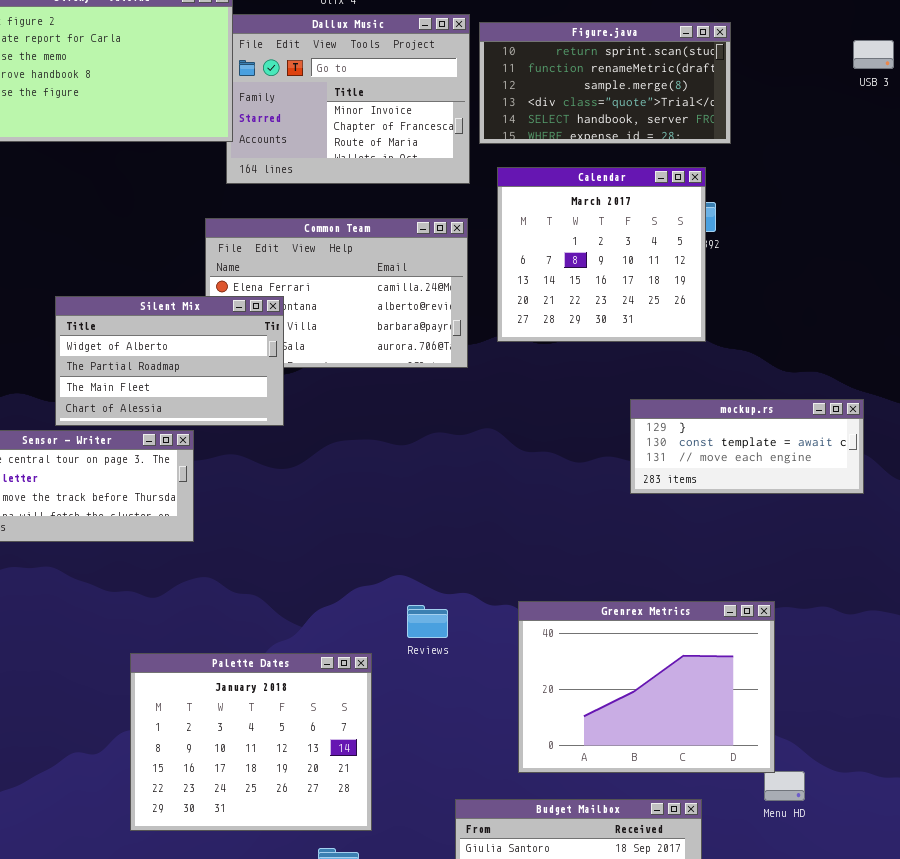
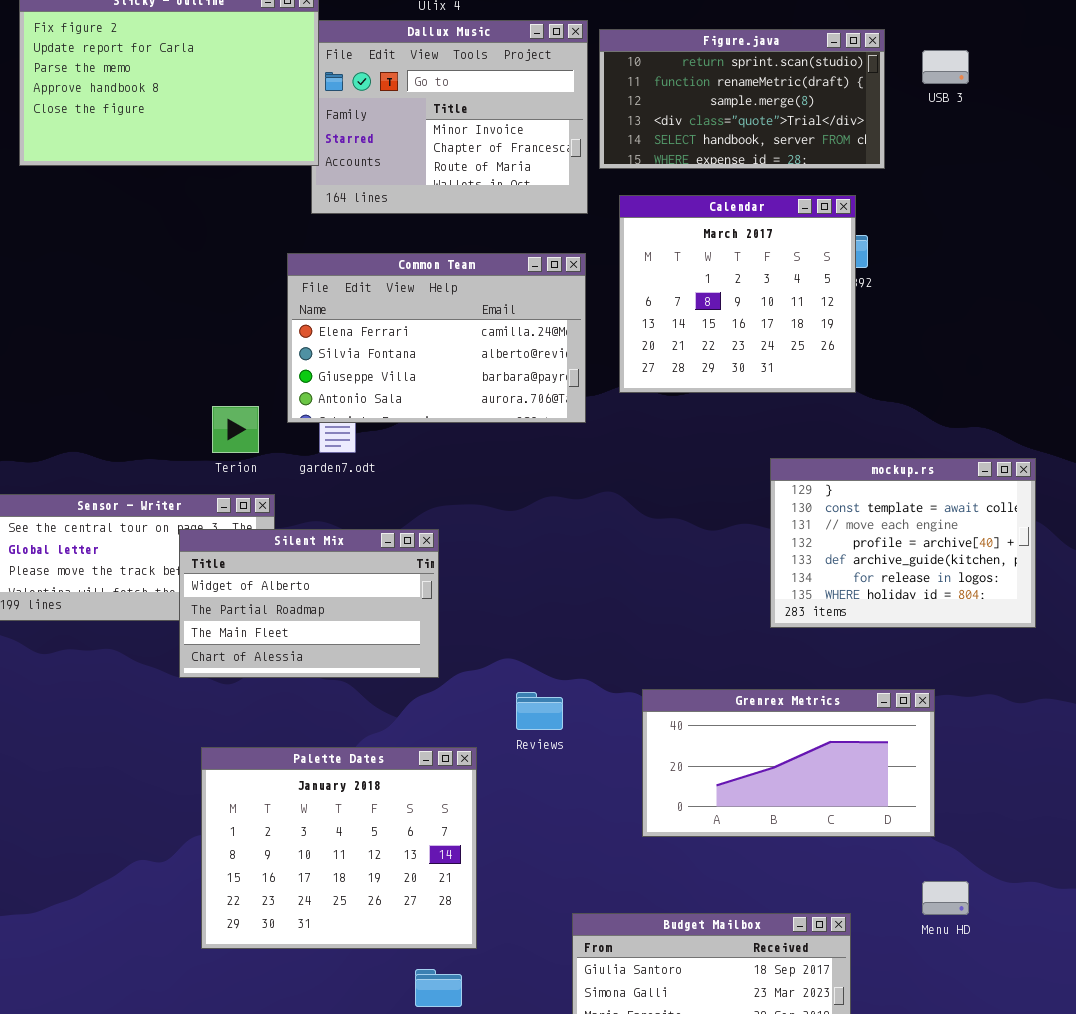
USB 3: [853,40,894,69] -> [922,50,969,84], moved
Silent Mix: [55,296,284,426] -> [179,529,439,678], moved
mockup.rs: [630,399,864,494] -> [770,458,1036,628], resized
Grenrex Metrics: [518,601,775,773] -> [642,689,935,837], resized

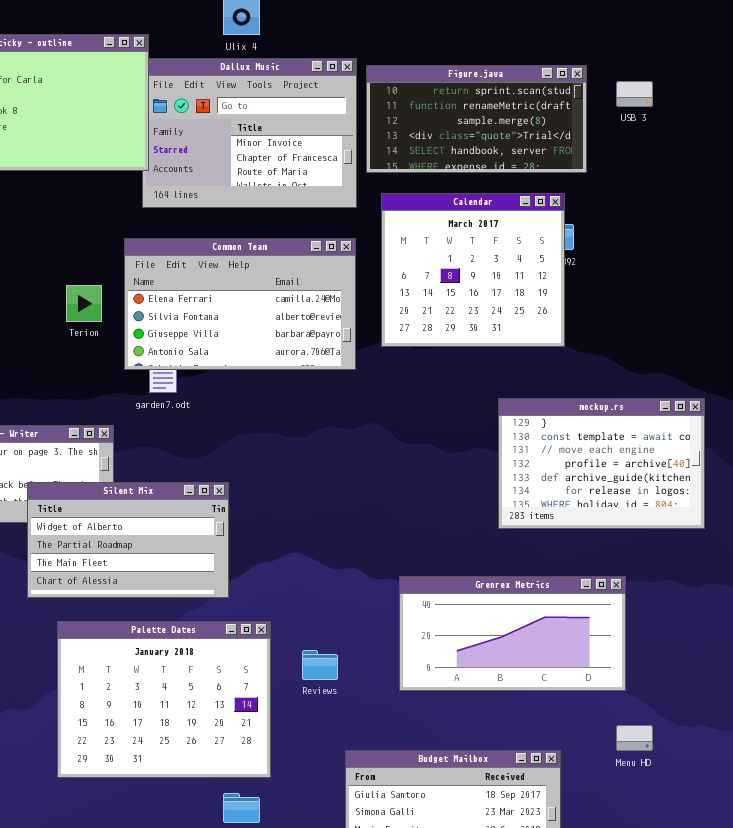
Terion: [212,406,259,453] -> [66,285,102,322], moved
Silent Mix: [179,529,439,678] -> [27,482,229,598], moved
Reviews: [516,692,563,730] -> [302,650,338,680], moved

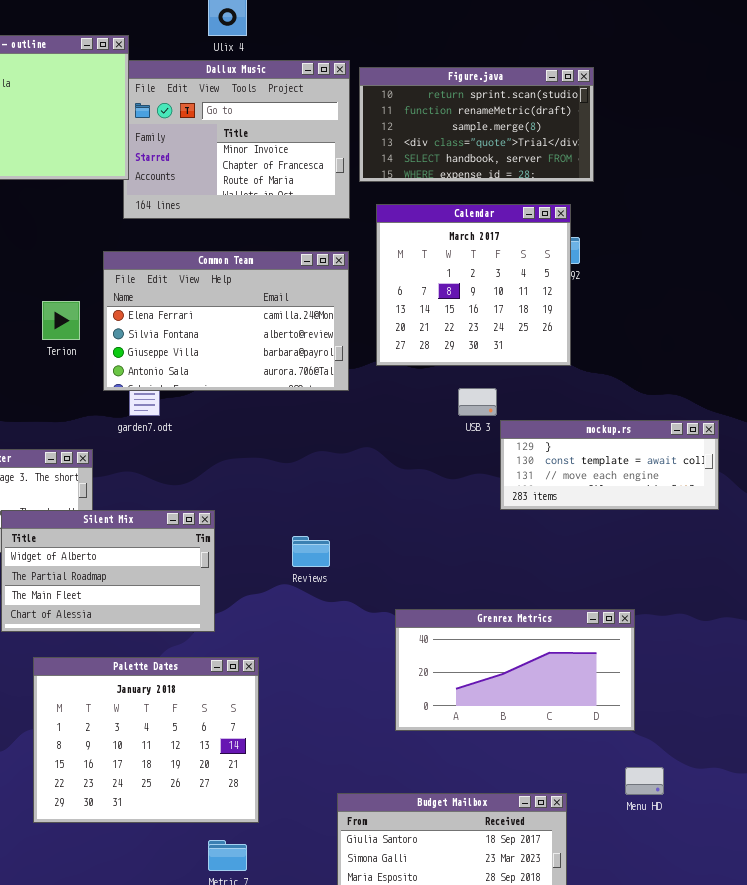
USB 3: [616,81,653,107] -> [458,388,497,416], moved
mockup.rs: [498,398,705,529] -> [500,420,719,510], resized
Reviews: [302,650,338,680] -> [292,536,330,567], moved

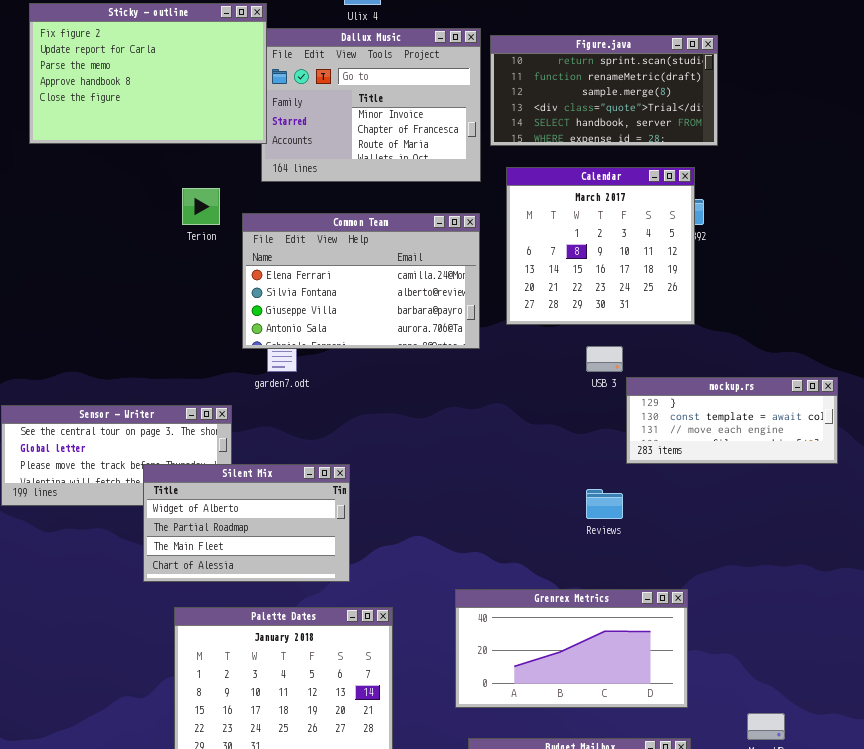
Terion: [42,301,80,340] -> [182,188,220,225], moved
Reviews: [292,536,330,567] -> [586,489,623,519], moved
Grenrex Metrics: [395,609,635,731] -> [455,589,688,708], moved

